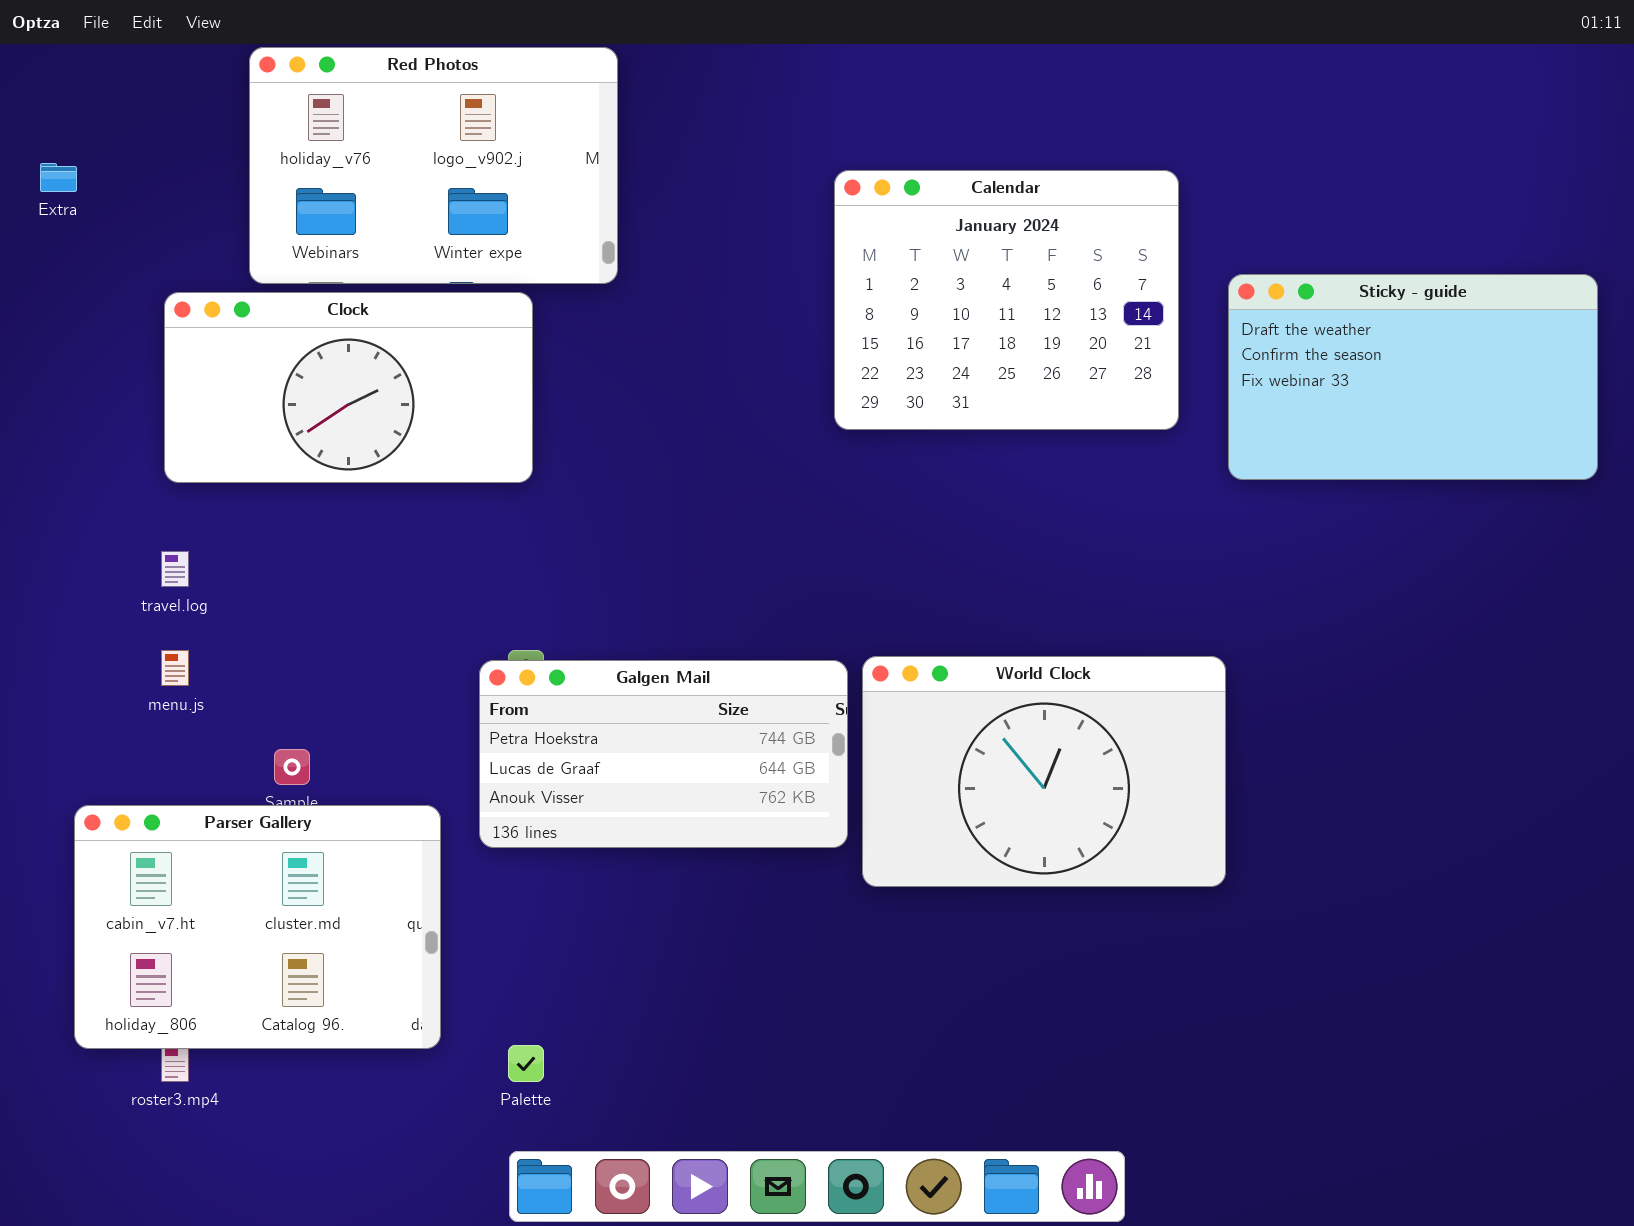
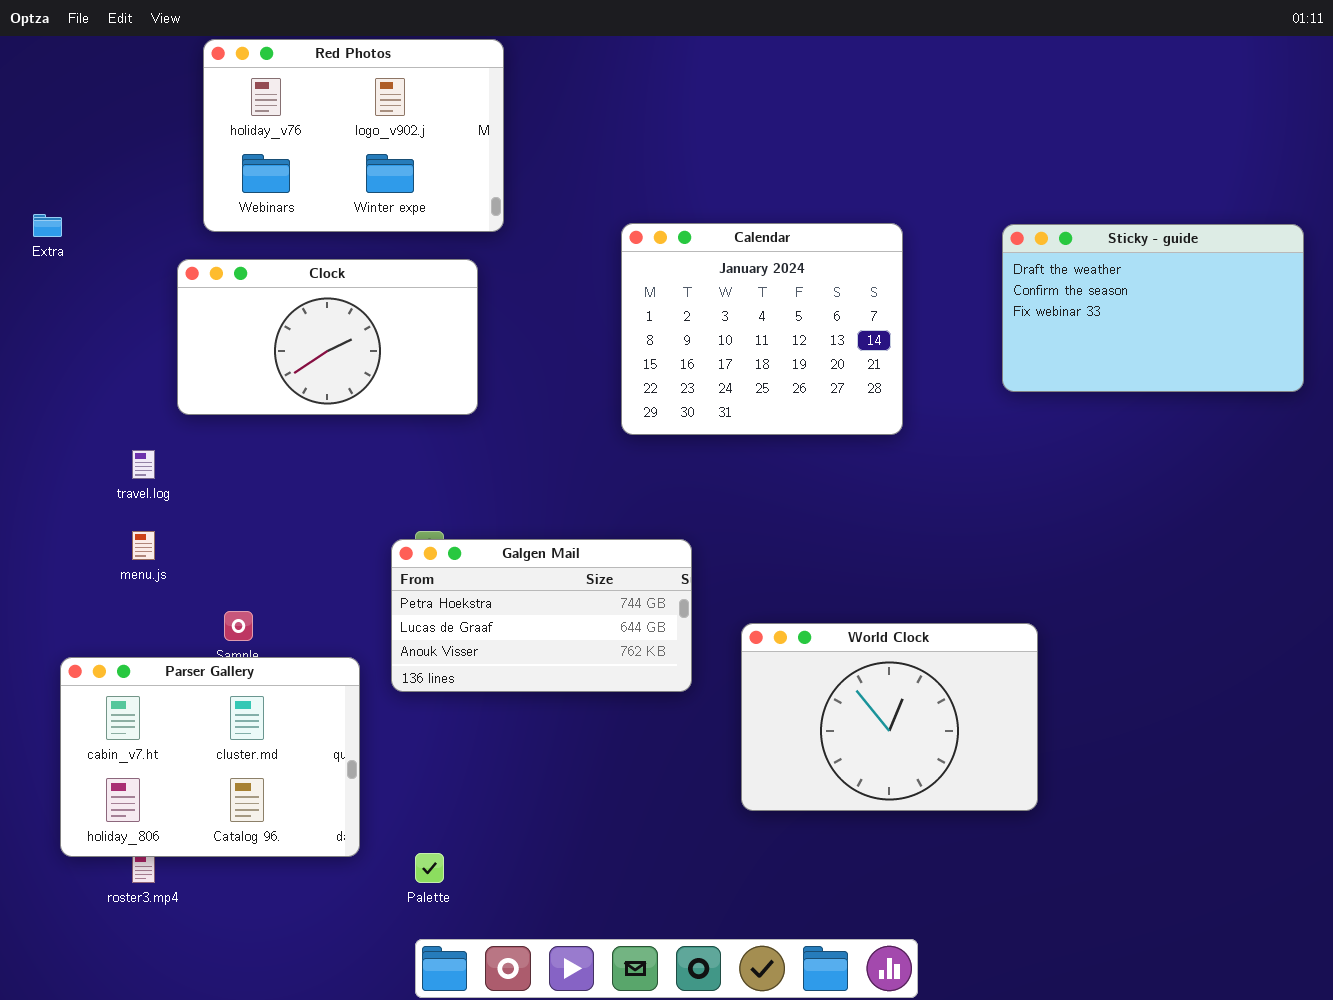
Extra: [40,163,77,192] -> [33,214,62,237], moved
Calendar: [834,170,1179,430] -> [621,223,903,435], moved
Clock: [164,292,533,483] -> [177,259,478,415], moved
World Clock: [862,656,1226,887] -> [741,623,1038,811], moved

